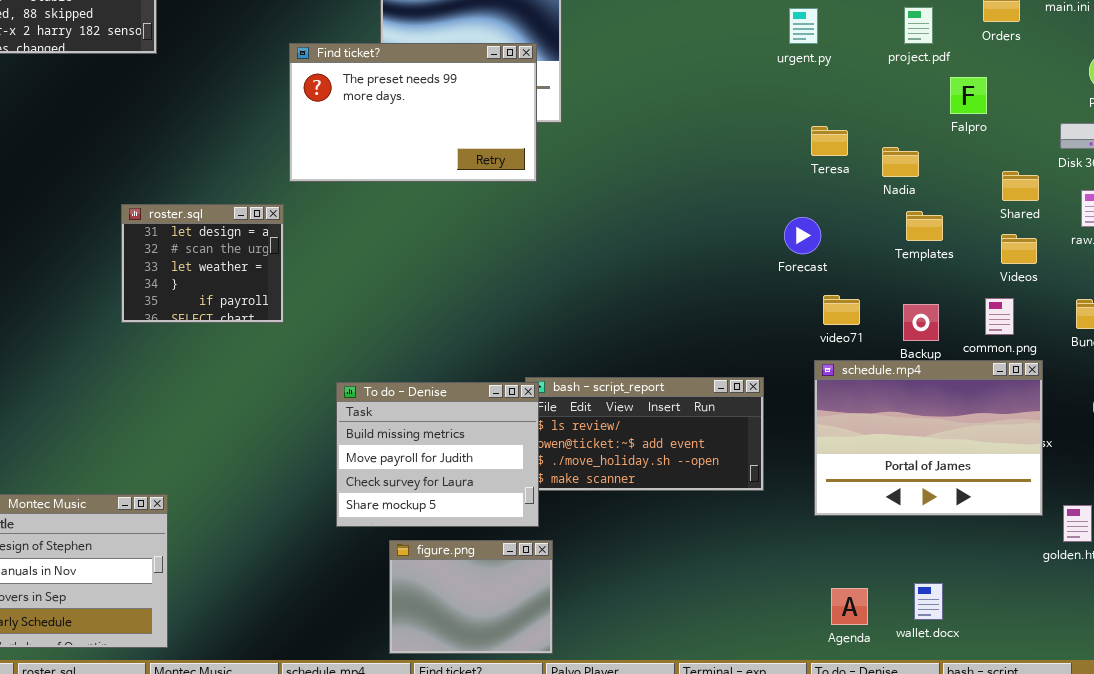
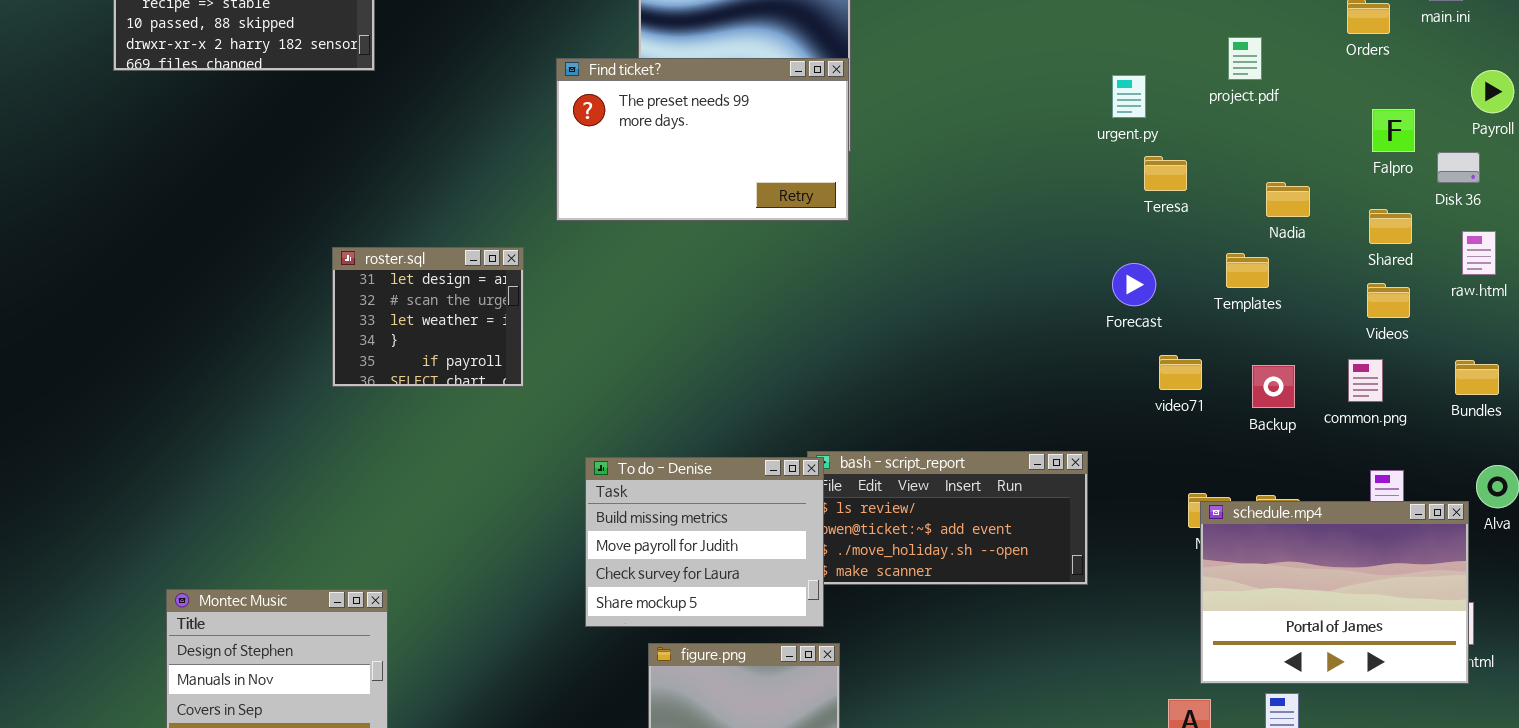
project.pdf: [904,7,933,44] -> [1228,37,1262,80], moved
urgent.py: [789,8,818,44] -> [1112,75,1146,118], moved
Find ticket?: [289,43,537,182] -> [556,58,849,221], moved
Falpro: [950,77,987,114] -> [1372,109,1415,152], moved
Nadia: [882,147,919,177] -> [1266,182,1310,217], moved
Templates: [906,211,943,241] -> [1226,253,1269,288], moved
schedule.mp4: [814,360,1043,516] -> [1200,501,1469,684], moved

